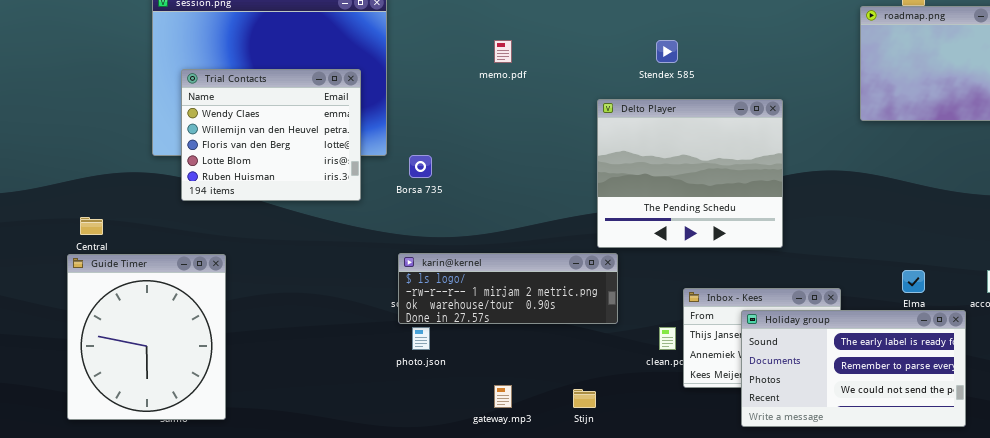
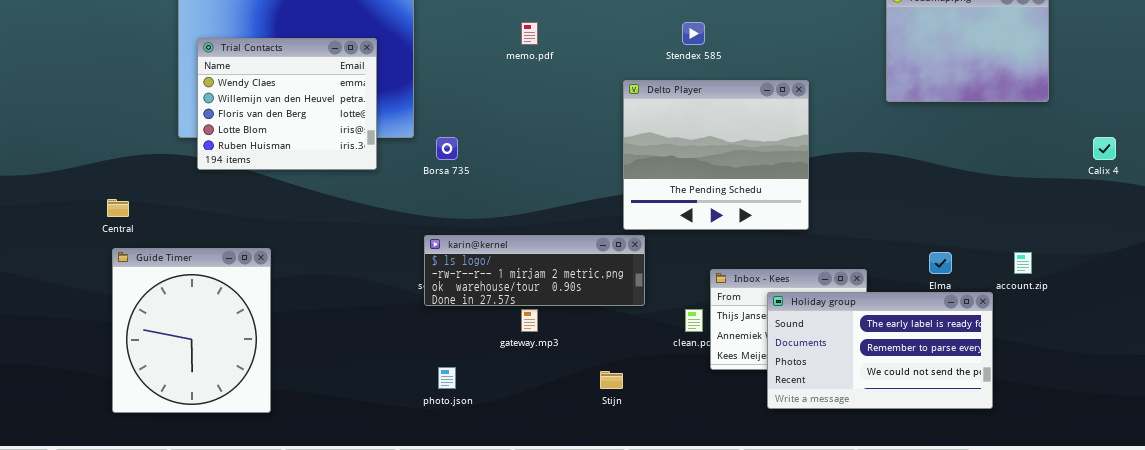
Trial Contacts: [181,69,361,201] -> [197,38,377,170], moved
Guide Timer: [67,254,226,420] -> [112,248,271,413], moved
photo.json: [412,327,430,350] -> [438,367,456,389], moved
gateway.mp3: [494,385,512,408] -> [521,309,538,332], moved

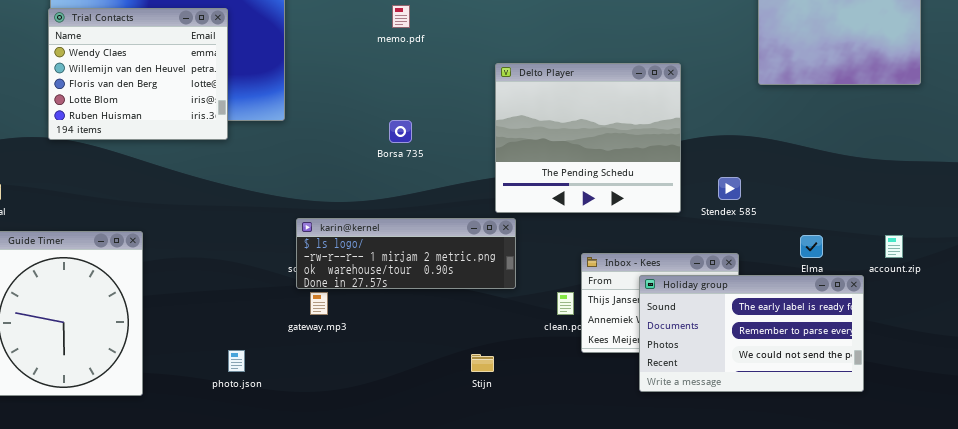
Stendex 585: [682,22,705,45] -> [718,177,741,200], moved
Trial Contacts: [197,38,377,170] -> [48,8,228,140], moved
Borsa 735: [436,137,458,160] -> [389,120,412,143], moved
gateway.mp3: [521,309,538,332] -> [310,292,328,315], moved
photo.json: [438,367,456,389] -> [228,350,245,372], moved

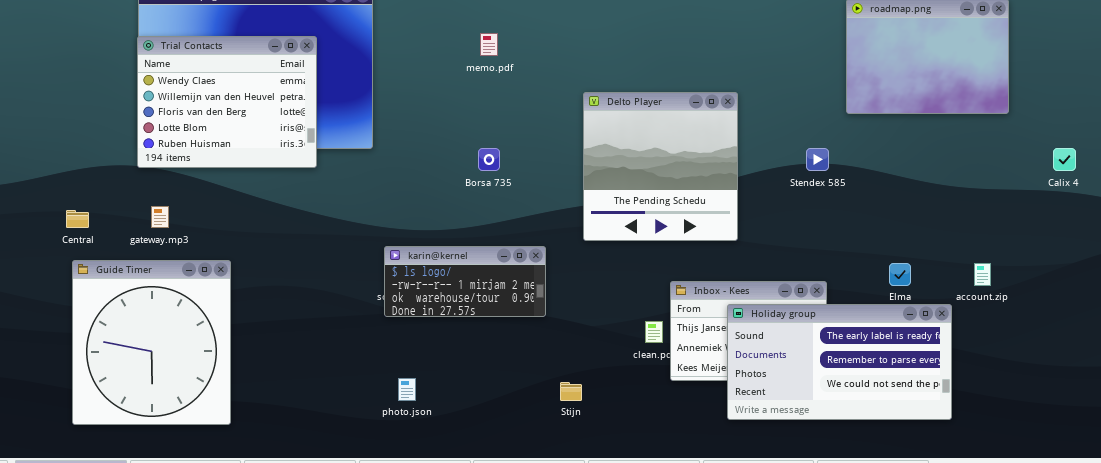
Delto Player: [495,63,681,213] -> [583,92,738,241], resized
Stendex 585: [718,177,741,200] -> [806,148,829,171], moved
karin@kernel: [296,218,516,289] -> [384,246,546,317], resized
gateway.mp3: [310,292,328,315] -> [151,206,169,228], moved
photo.json: [228,350,245,372] -> [398,378,416,401], moved

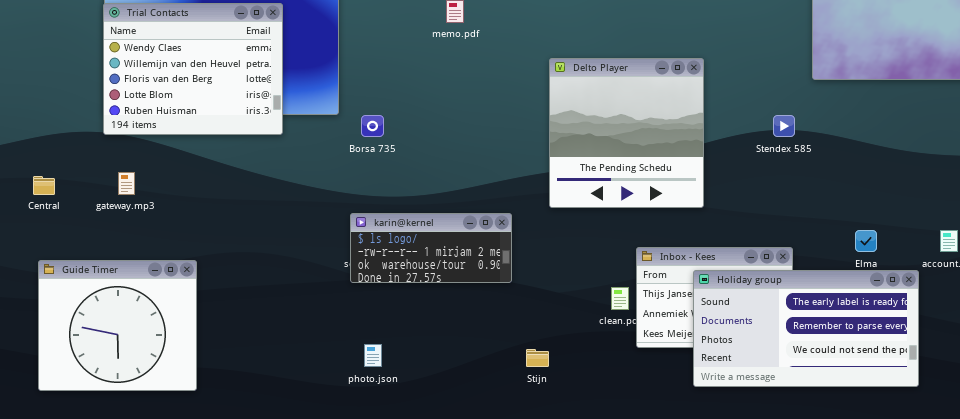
Borsa 735: [478,148,500,171] -> [361,115,384,137], moved
Guide Timer: [72,260,231,425] -> [38,260,197,391], resized

